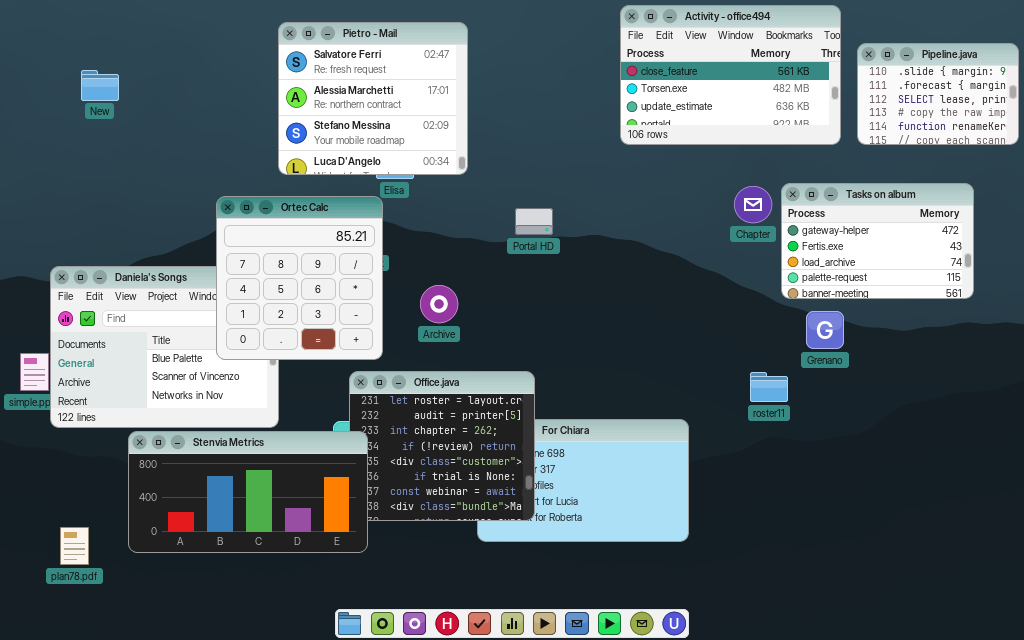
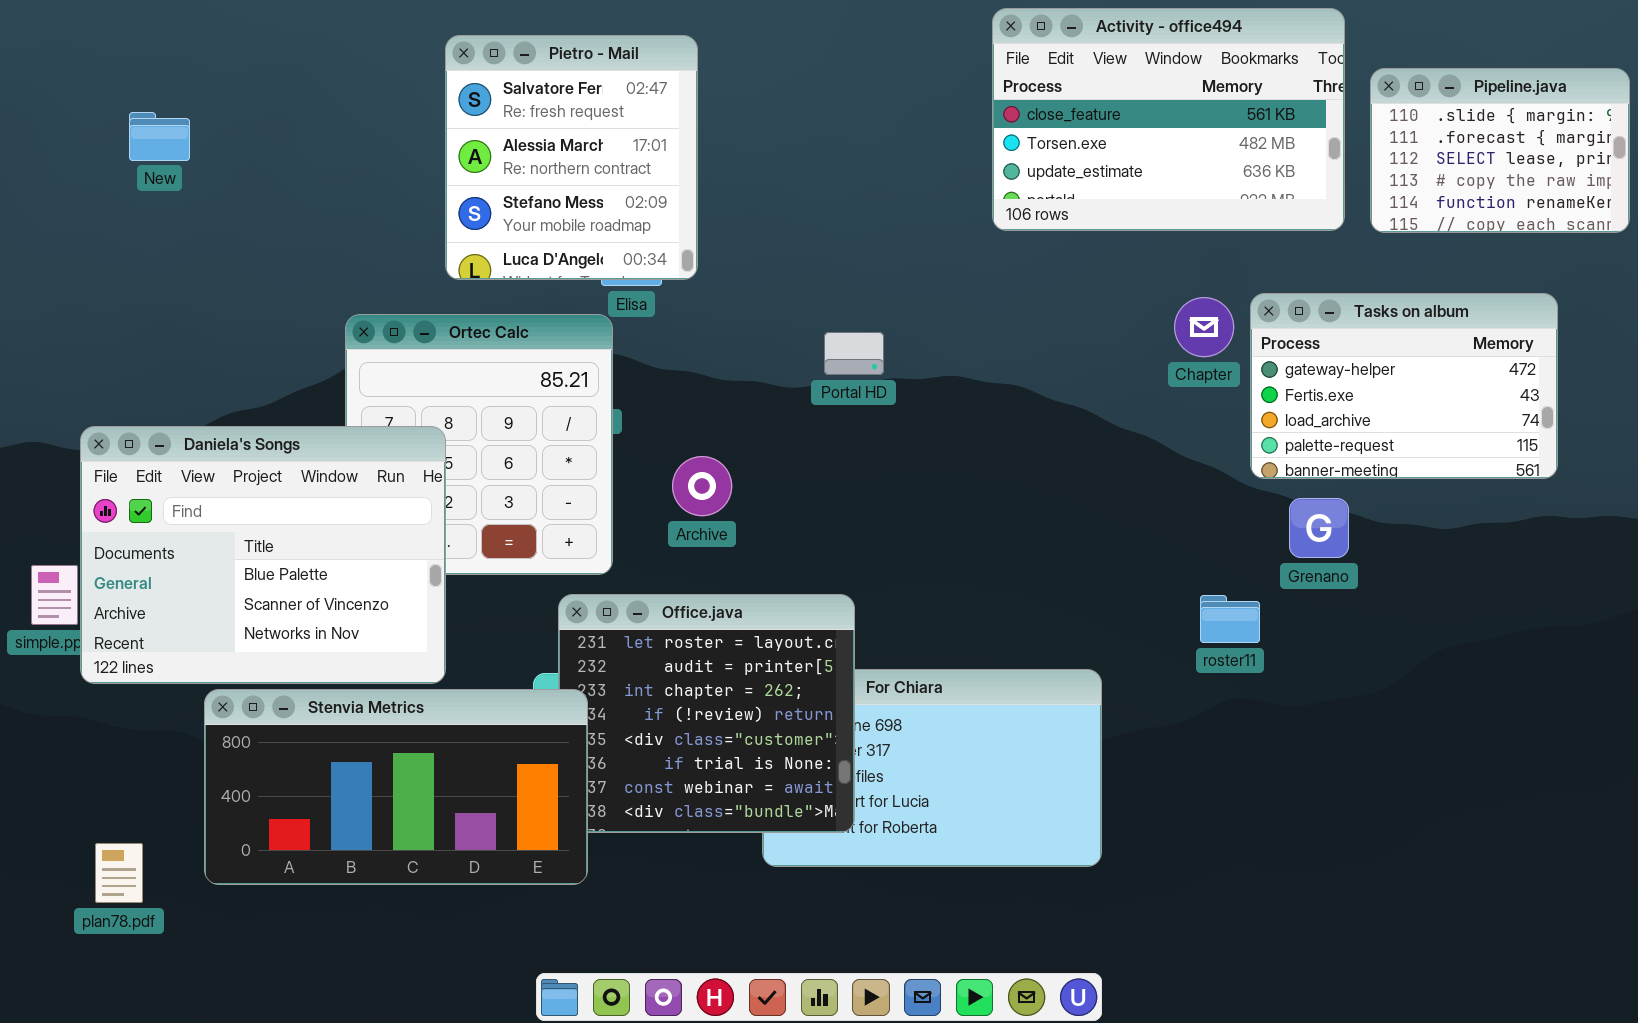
Pietro - Mail: [278,22,468,175] -> [445,35,698,280], resized
Daniela's Songs: [50,266,279,428] -> [80,426,446,684], raised

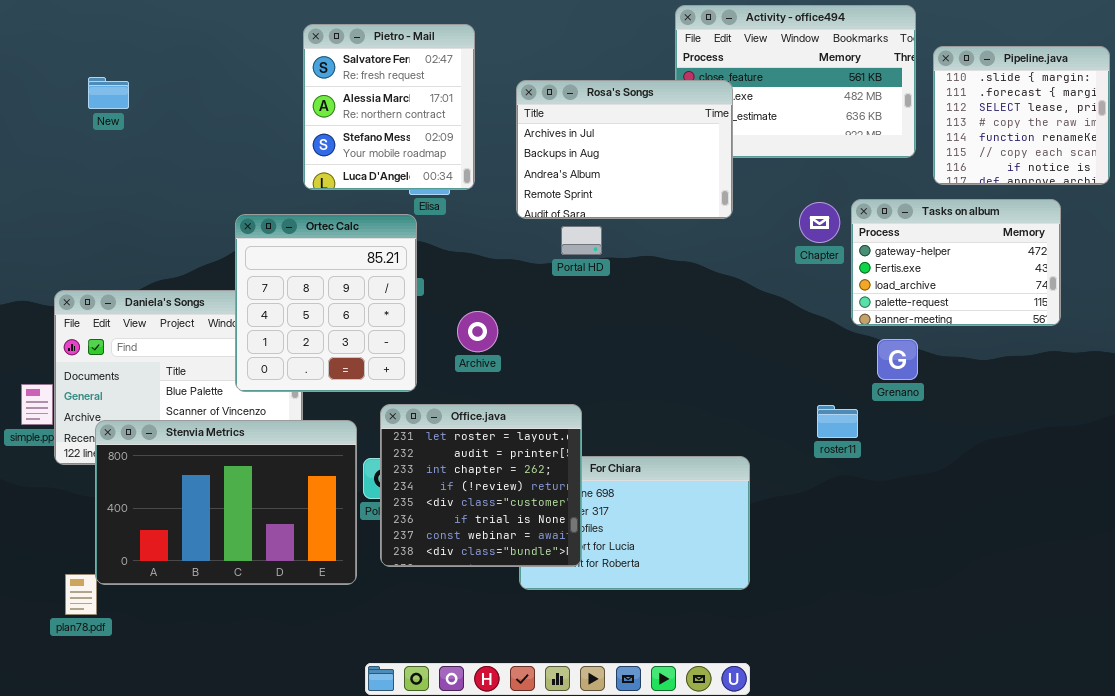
Pipeline.java: [1370,68,1630,233] -> [933,46,1110,185], resized
Rosa's Songs: none -> [516,80,733,219], opened
Ortec Calc: [345,314,613,575] -> [235,214,417,392], raised
Stenvia Metrics: [204,689,588,885] -> [95,420,357,585], moved, resized

